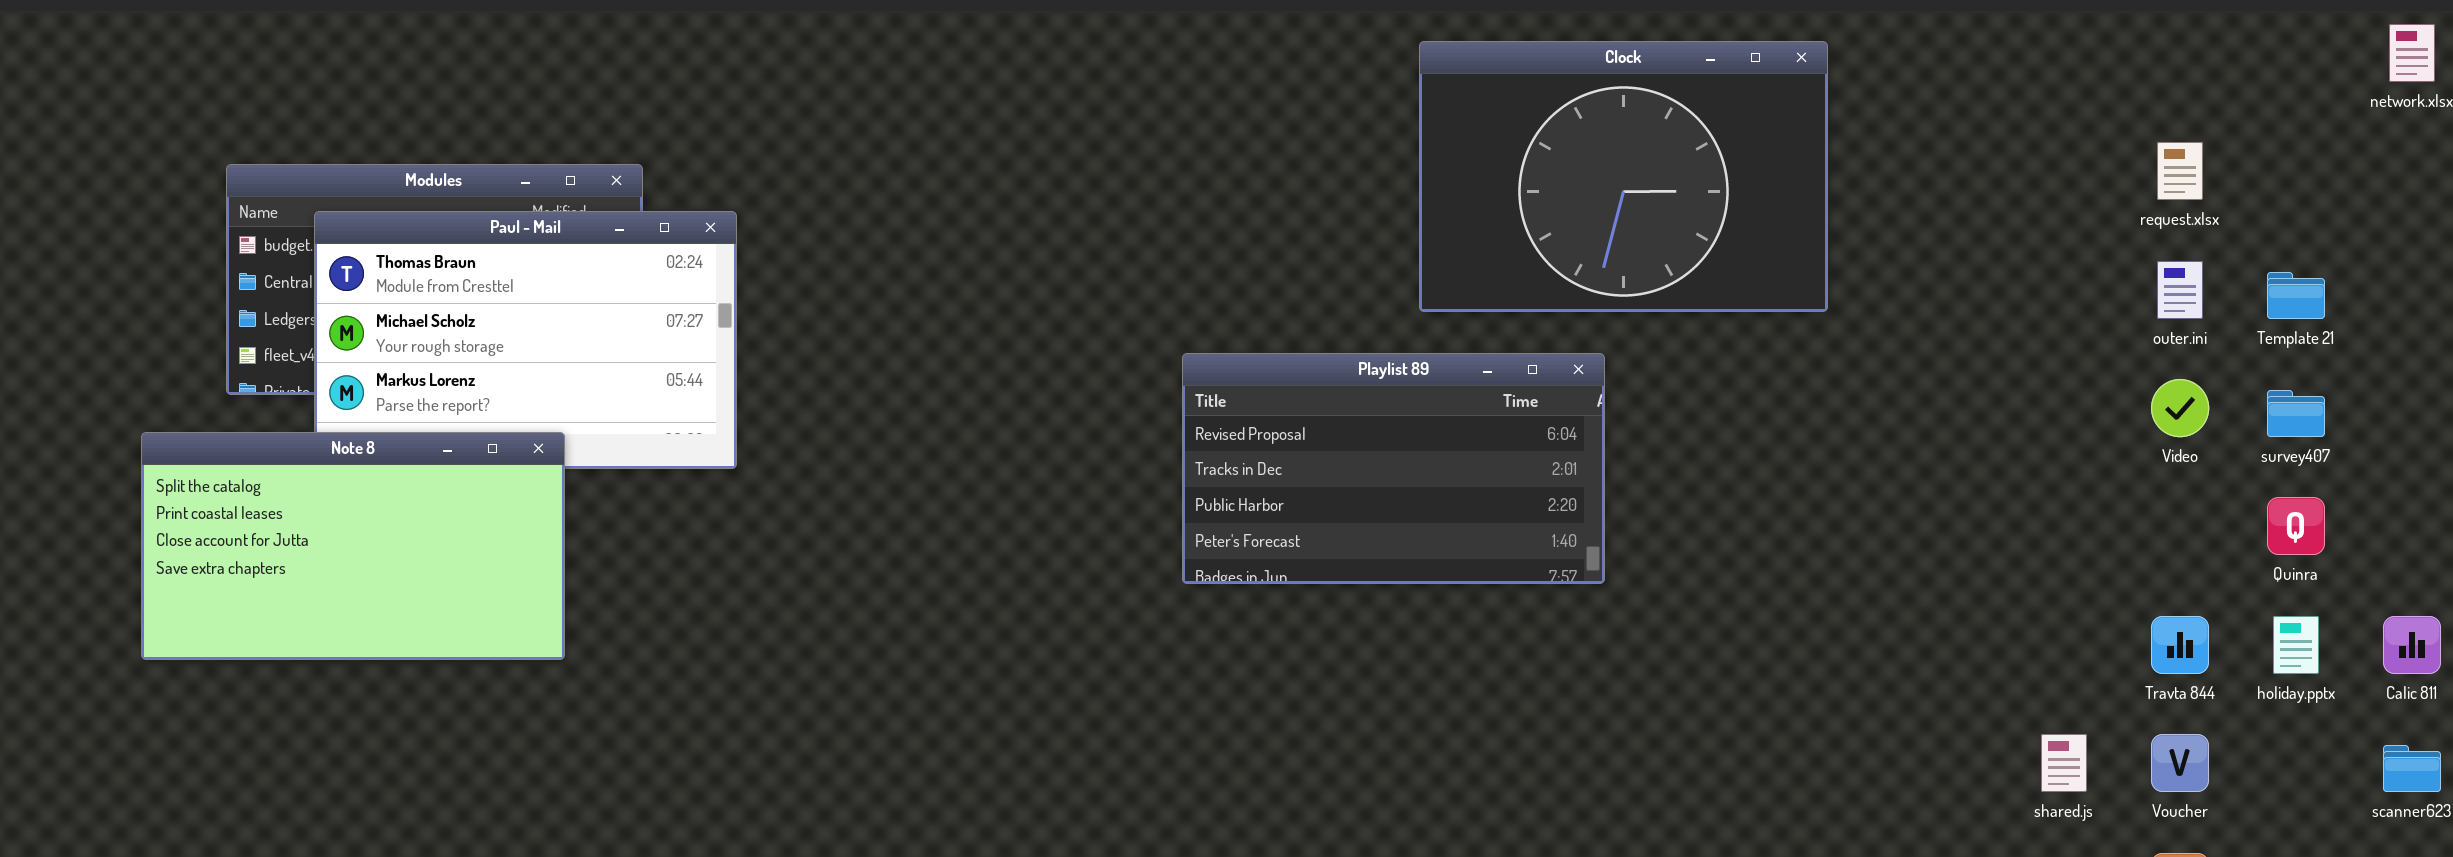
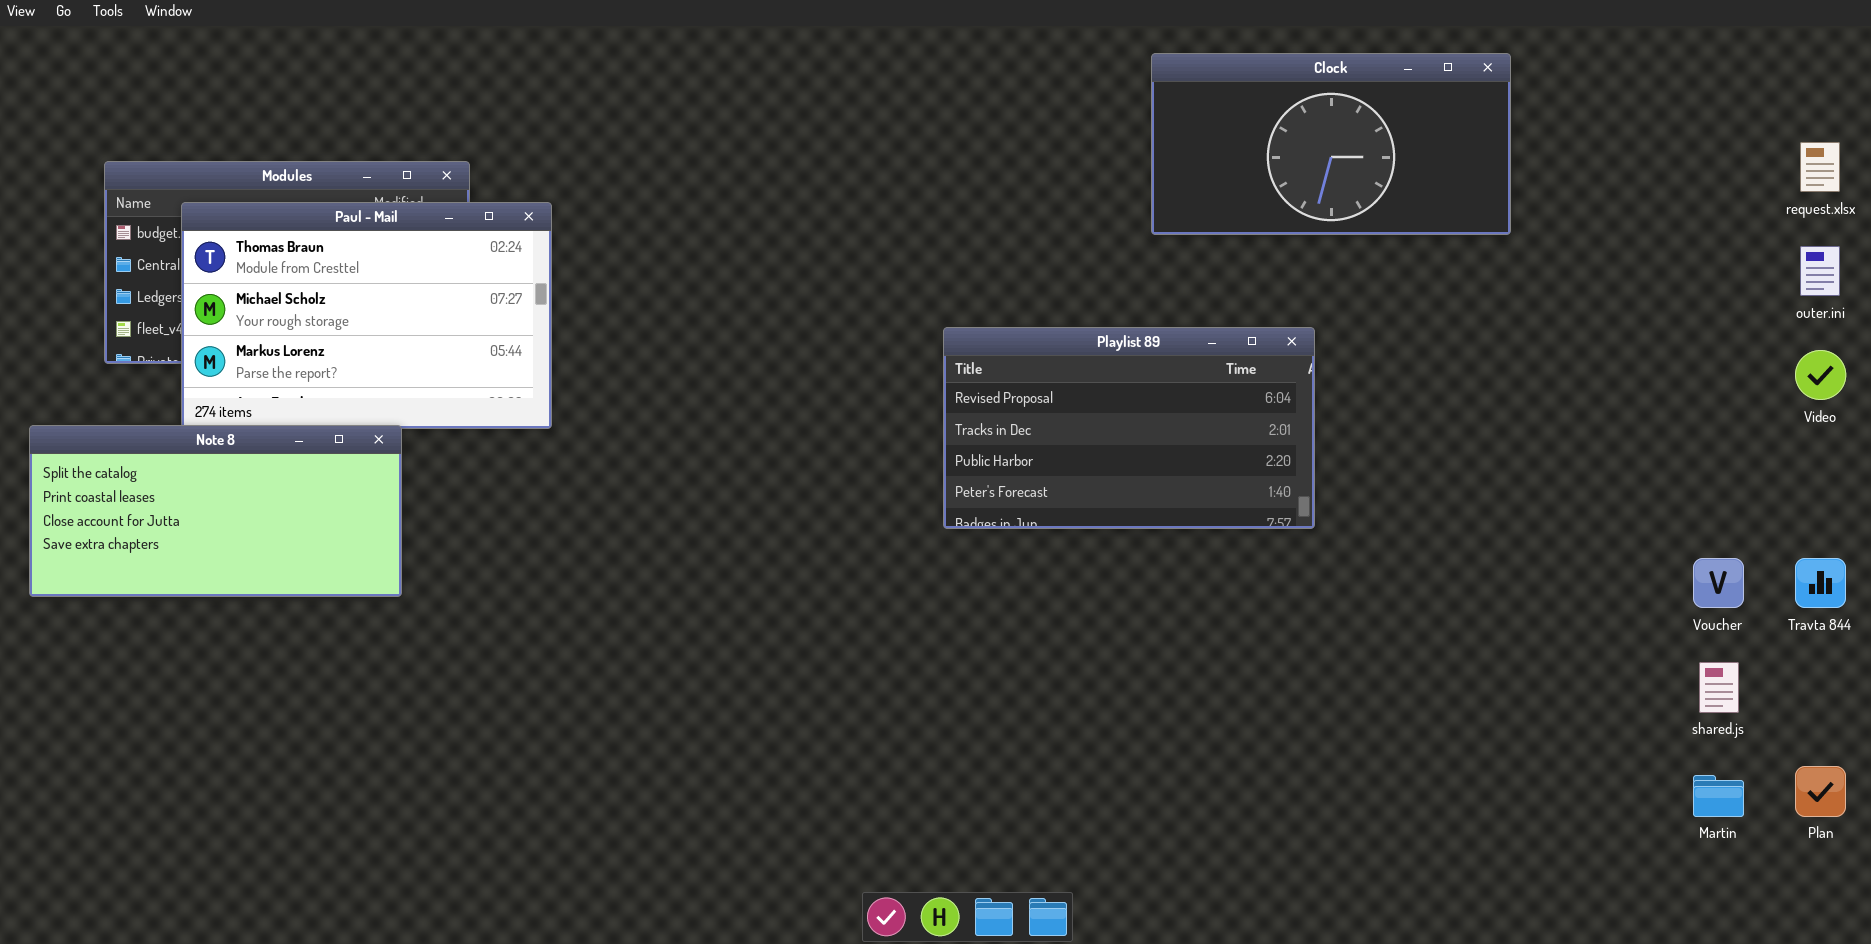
Clock: [1419,41,1828,312] -> [1151,53,1511,235], resized
Note 8: [141,432,565,660] -> [29,425,402,597], resized
Voucher: [2151,734,2209,792] -> [1693,558,1744,608], moved

